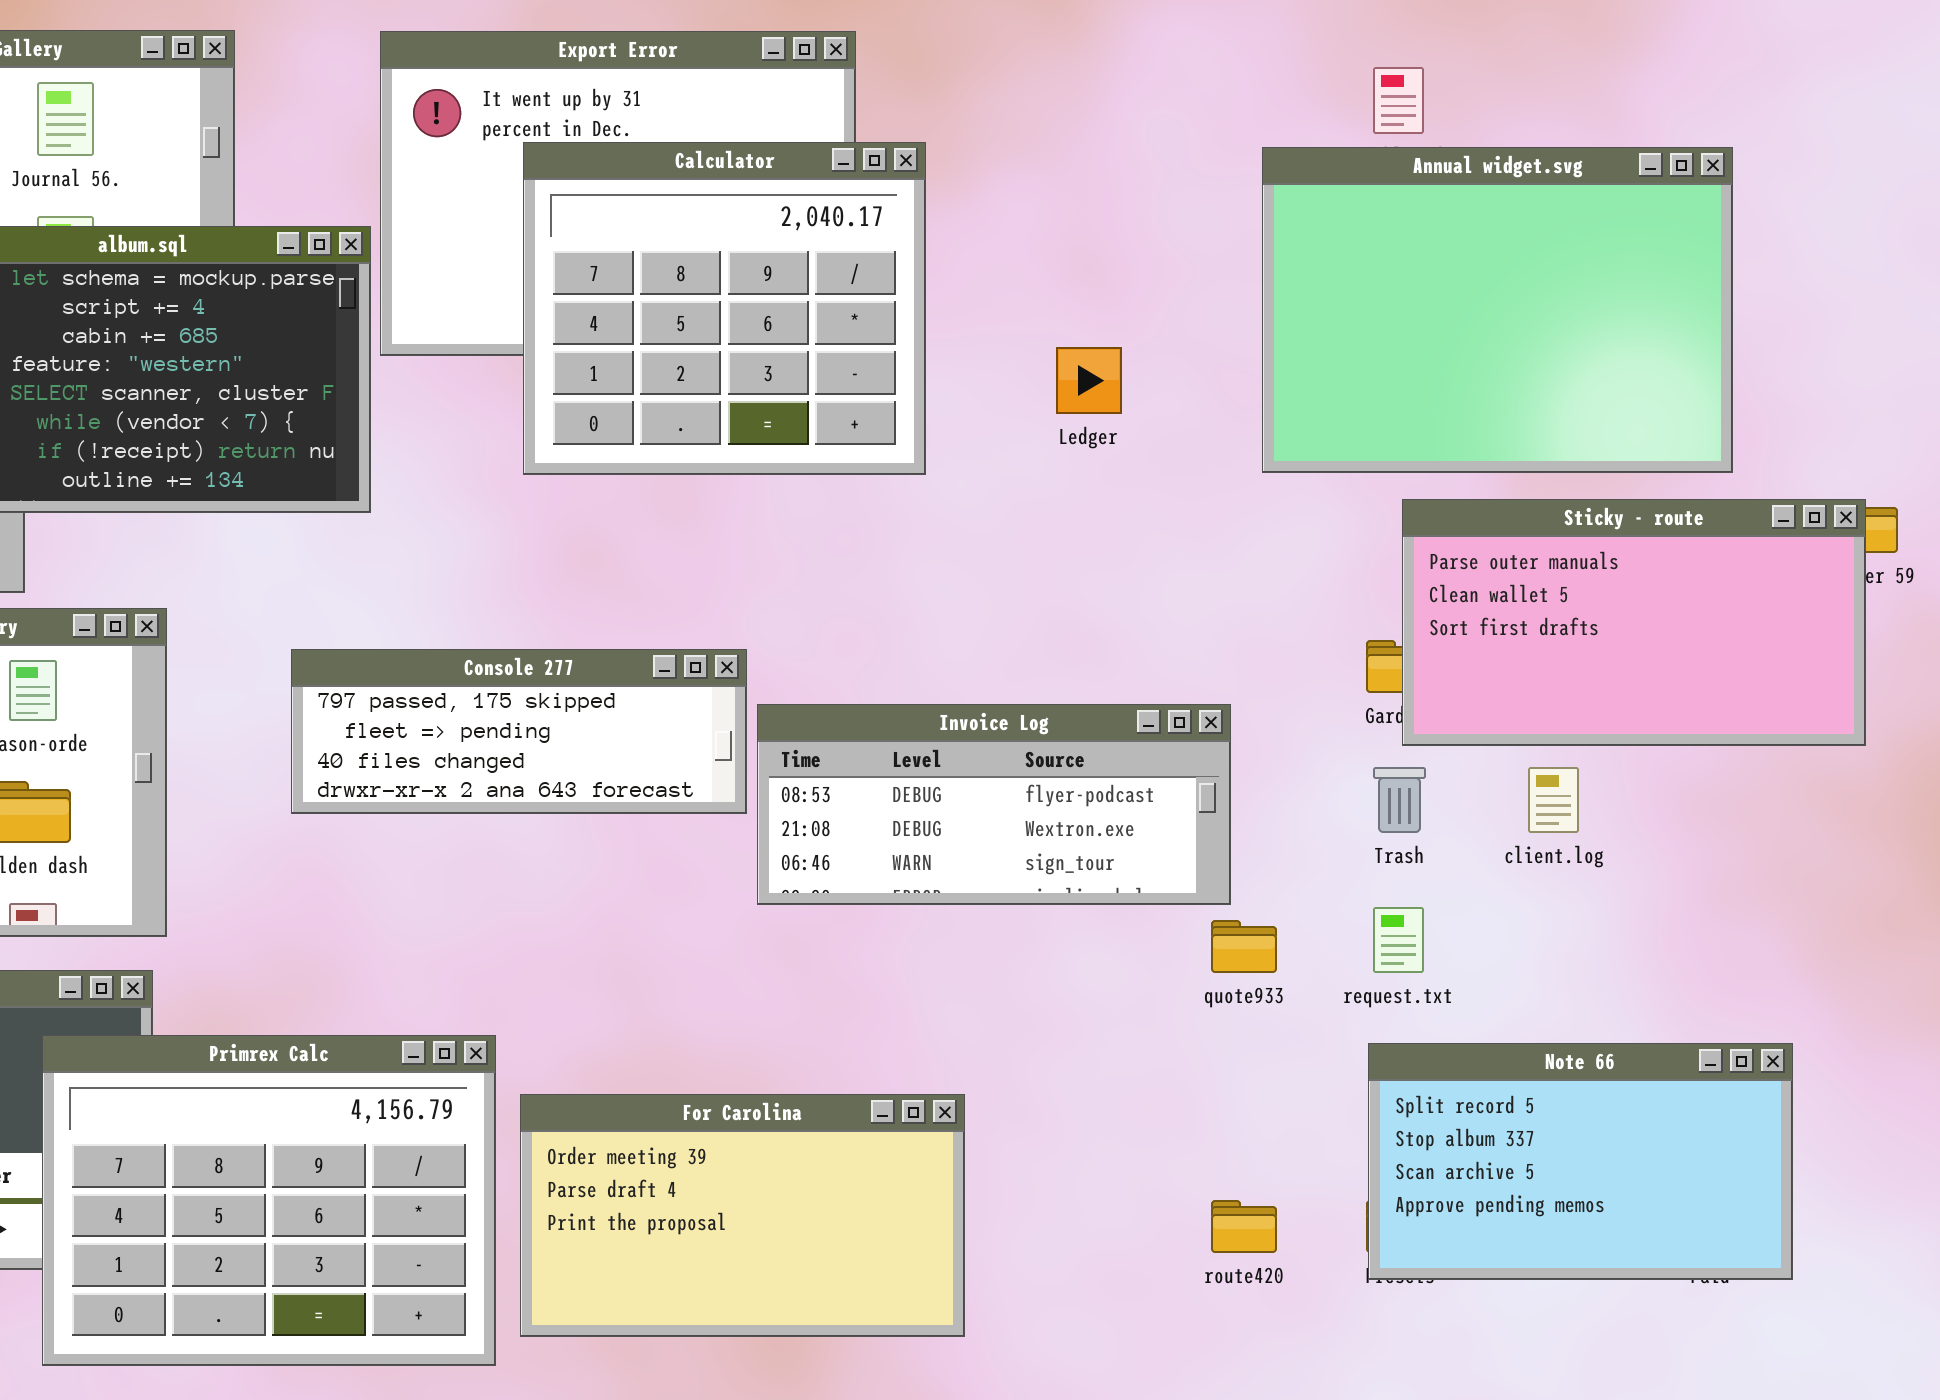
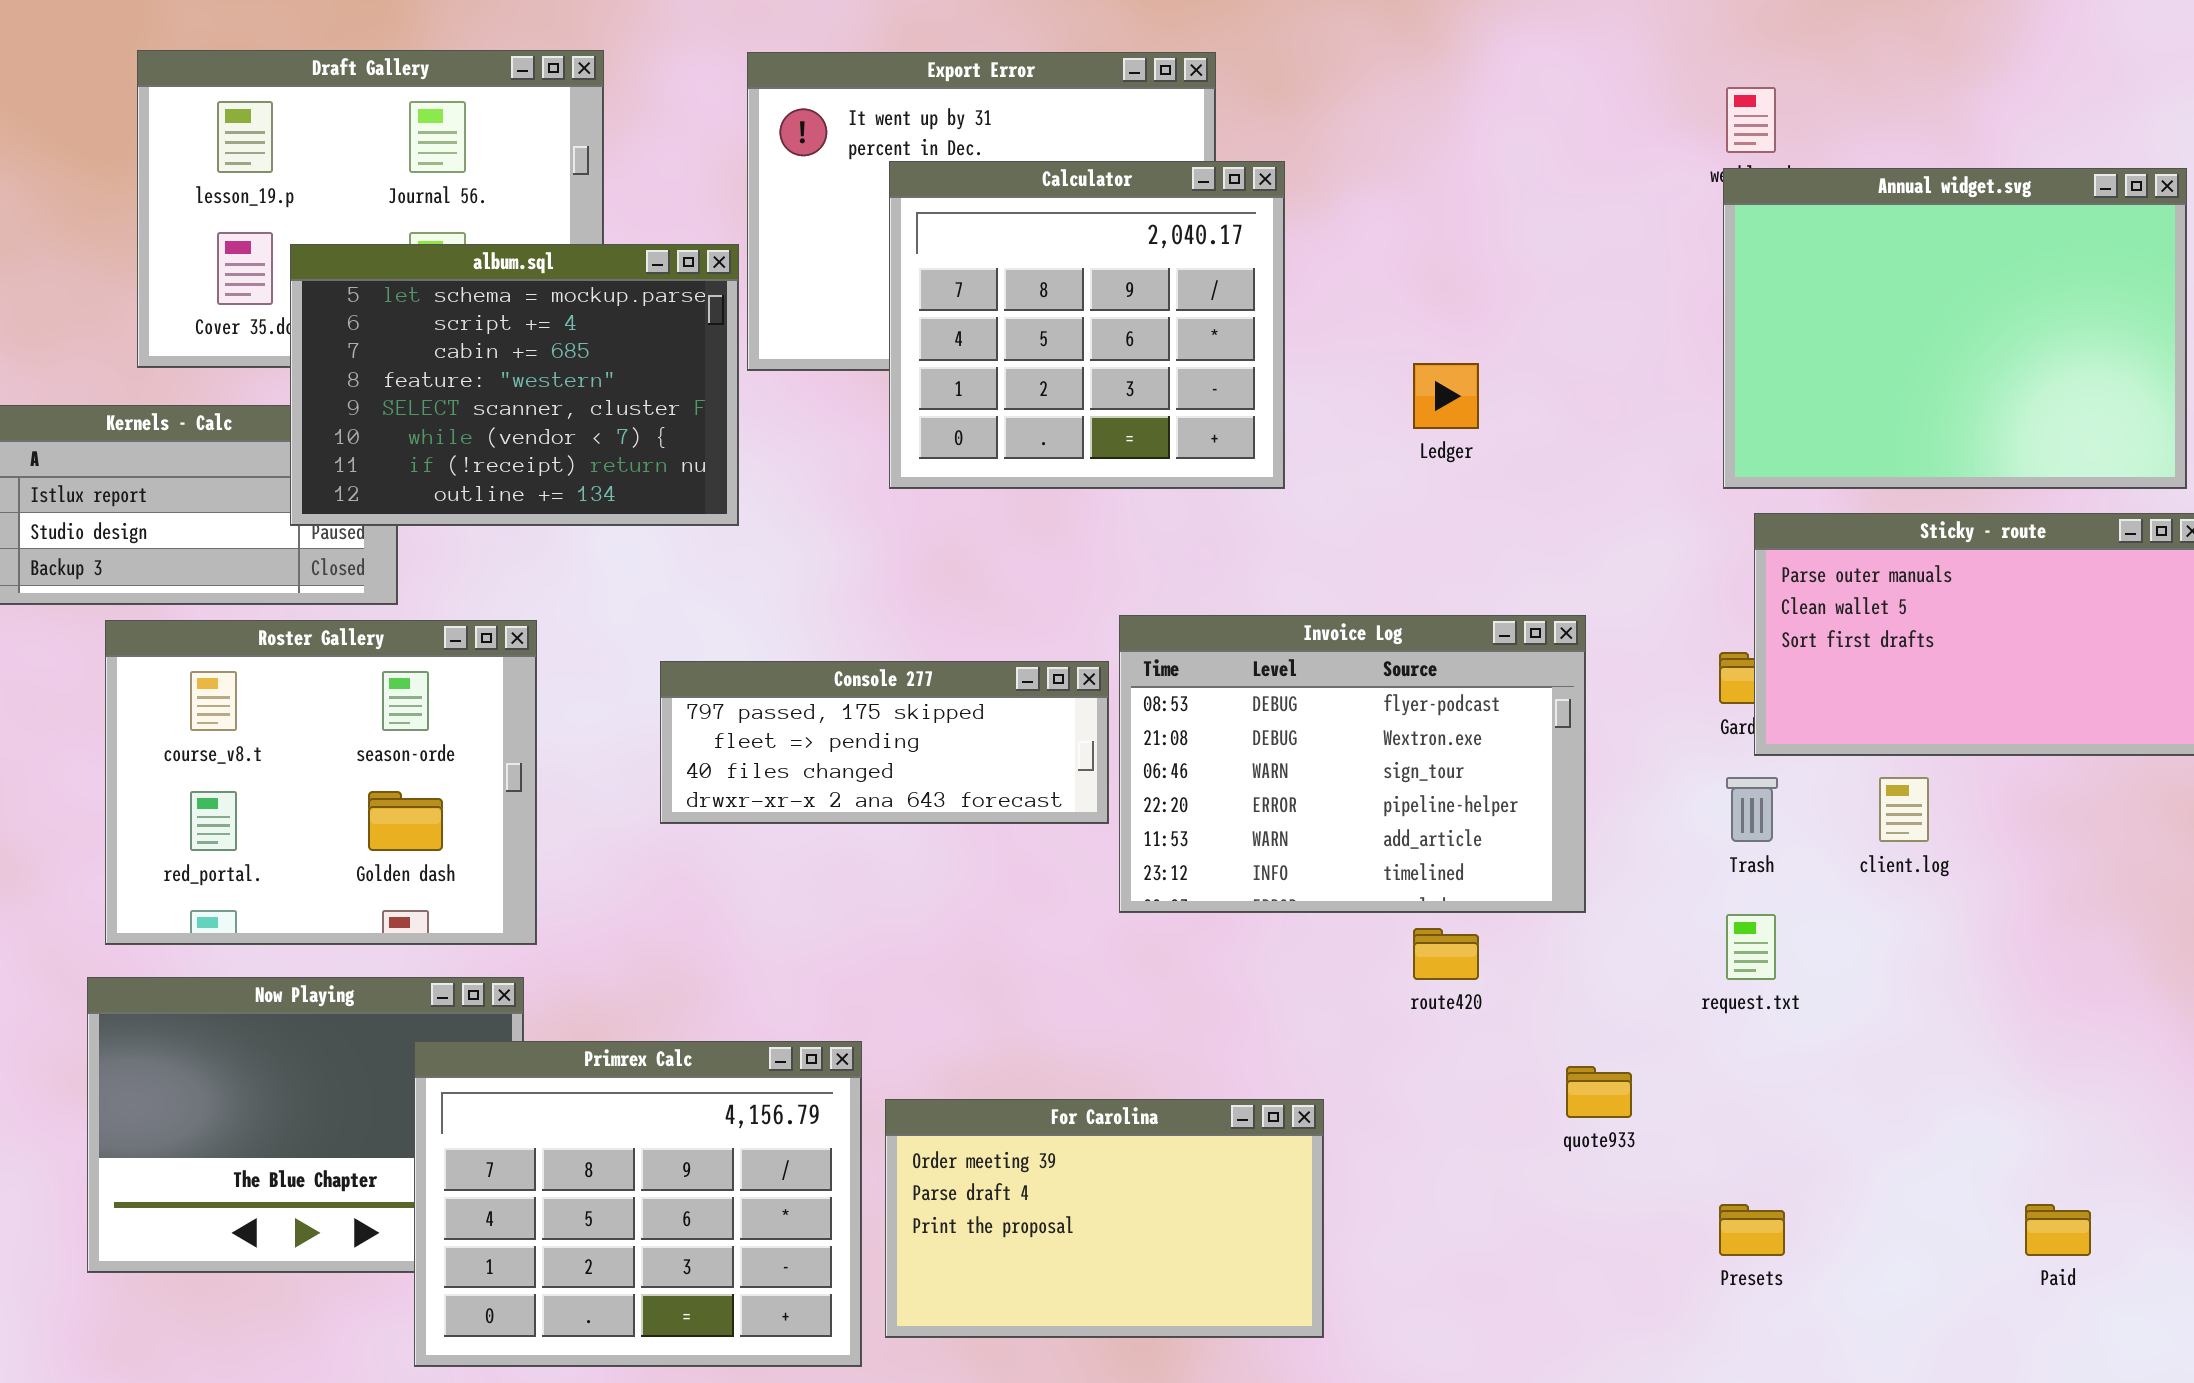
Annual widget.svg: [1262,147,1733,473] -> [1723,168,2187,489], moved
Invoice Log: [757,704,1231,905] -> [1119,615,1586,913], resized
quote933: [1211,920,1277,973] -> [1566,1066,1632,1118], moved
Note 66: [1368,1043,1793,1280] -> none, closed
route420: [1211,1200,1277,1253] -> [1413,928,1479,980], moved

